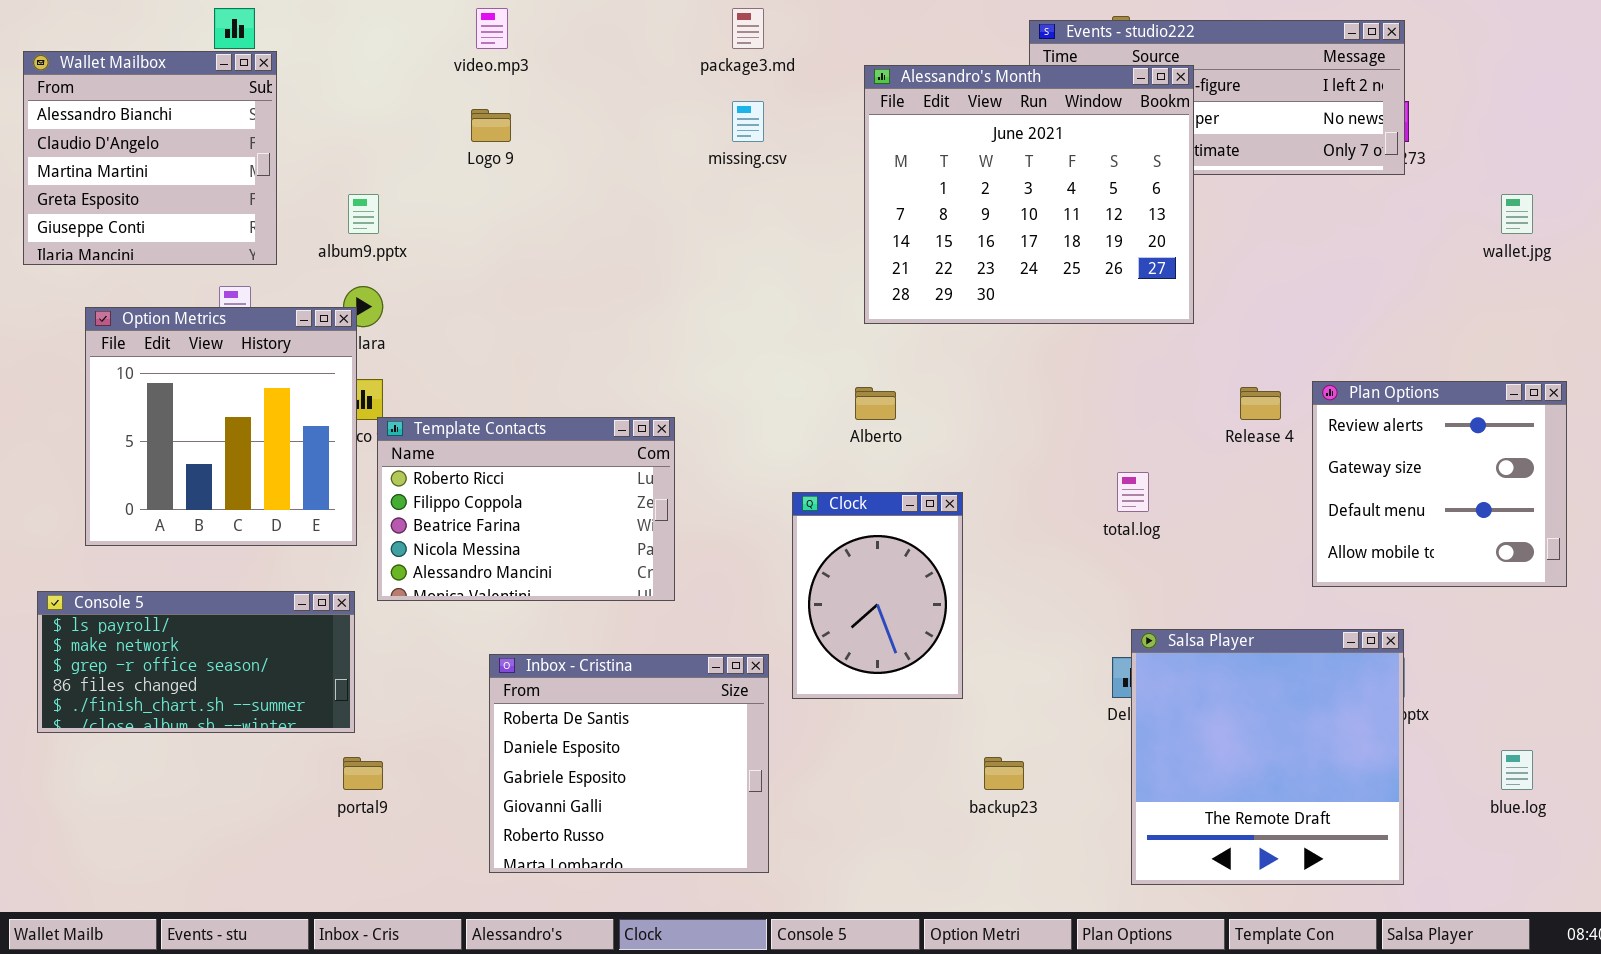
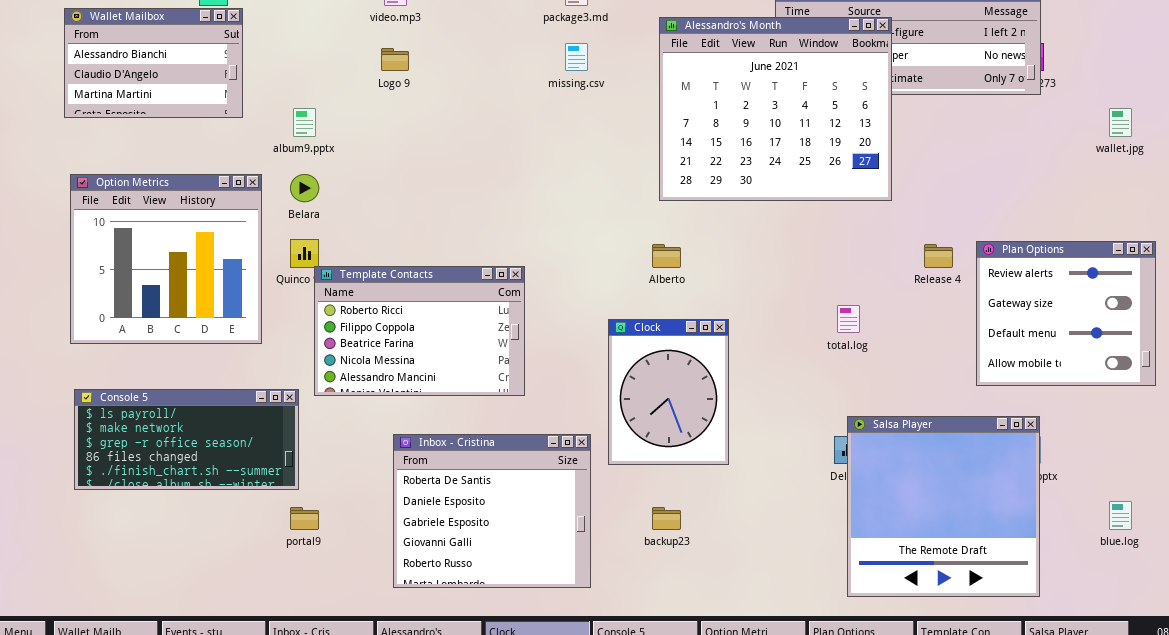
Wallet Mailbox: [23,51,277,265] -> [64,8,243,118], resized
Option Metrics: [85,307,357,546] -> [70,174,262,344], moved
backup23: [984,757,1024,790] -> [652,507,681,530], moved

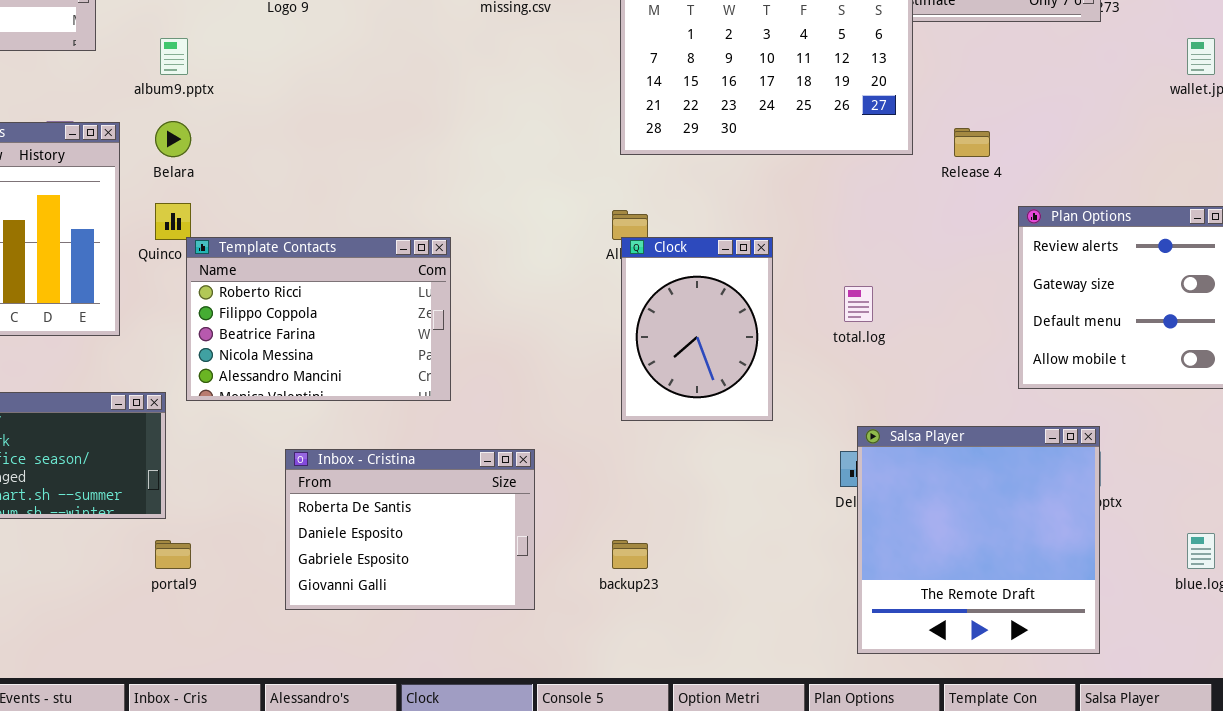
Release 4: [924,244,953,268] -> [954,128,990,157], moved
Clock: [608,319,729,465] -> [621,237,773,421], moved
Inbox - Cristina: [393,434,591,588] -> [285,449,535,610], resized

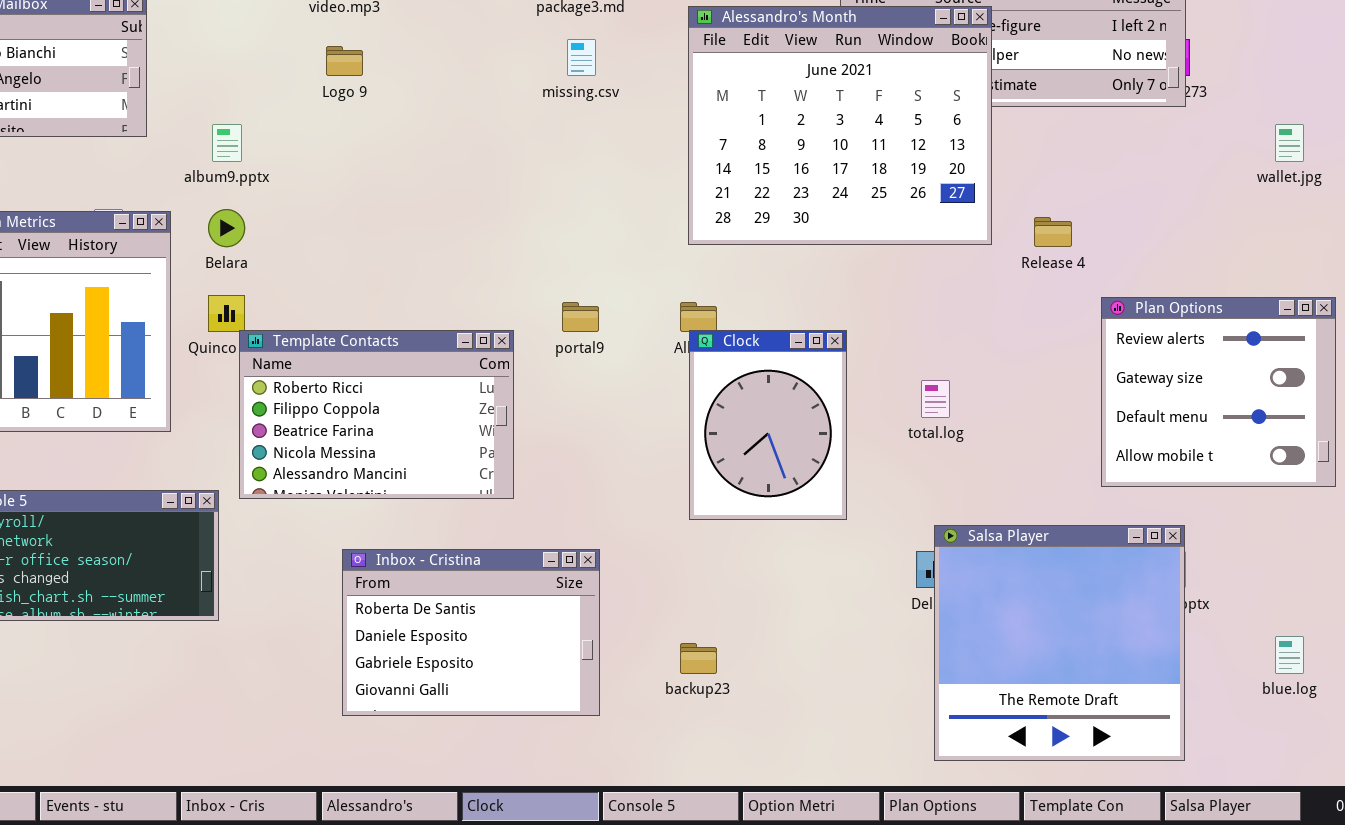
portal9: [155,540,191,569] -> [562,302,599,332], moved

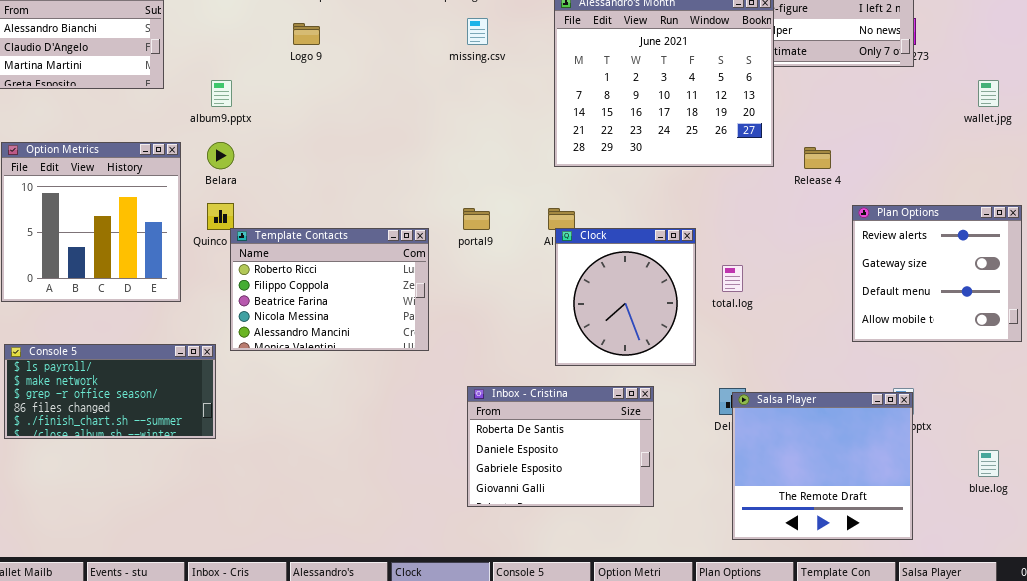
Clock: [689,330,847,520] -> [555,228,696,366], resized
Salsa Player: [934,525,1185,761] -> [732,392,913,540], resized
Inbox - Cristina: [342,549,600,716] -> [467,386,654,507], moved

